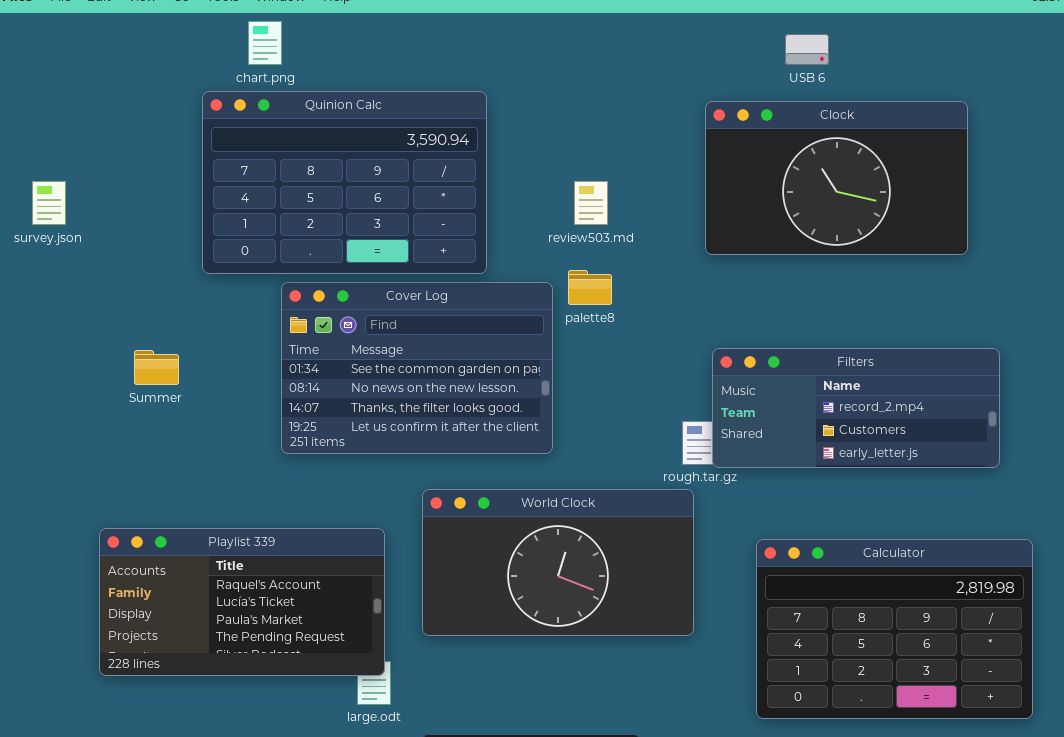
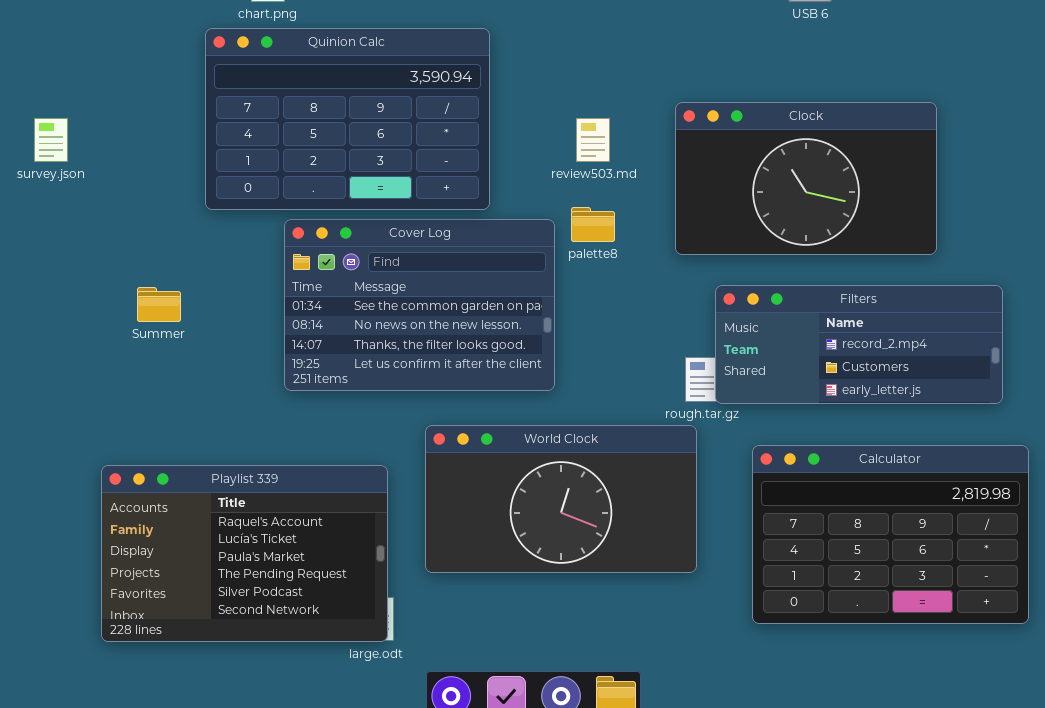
Clock: [705,101,968,255] -> [675,102,937,255], moved
Playlist 339: [99,528,385,676] -> [101,465,388,642], resized
Calculator: [756,539,1033,719] -> [752,445,1029,624], moved

